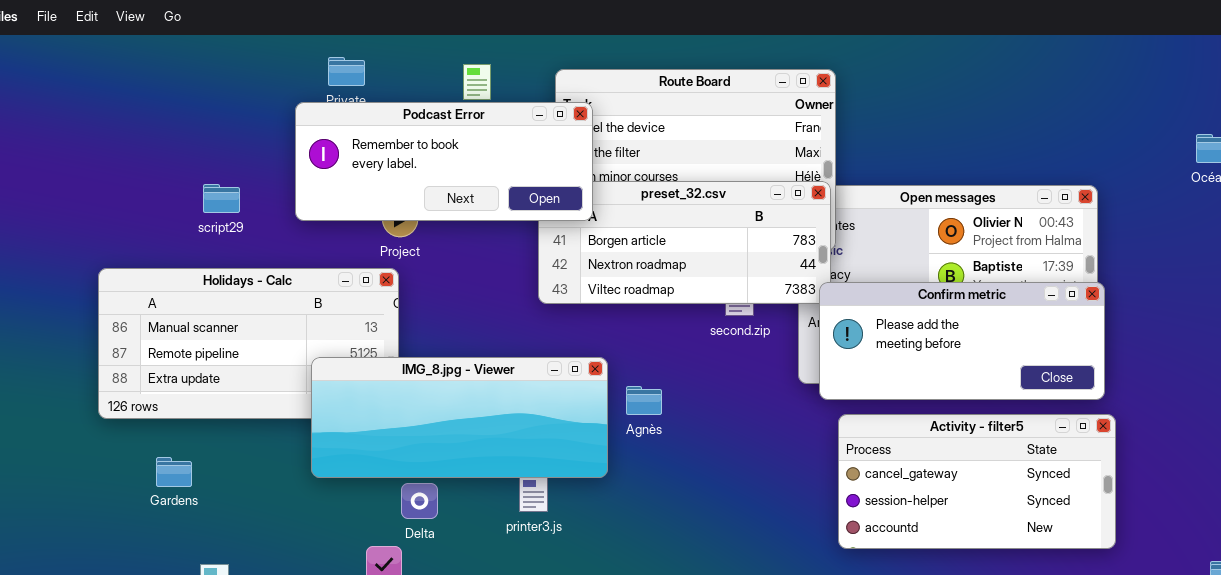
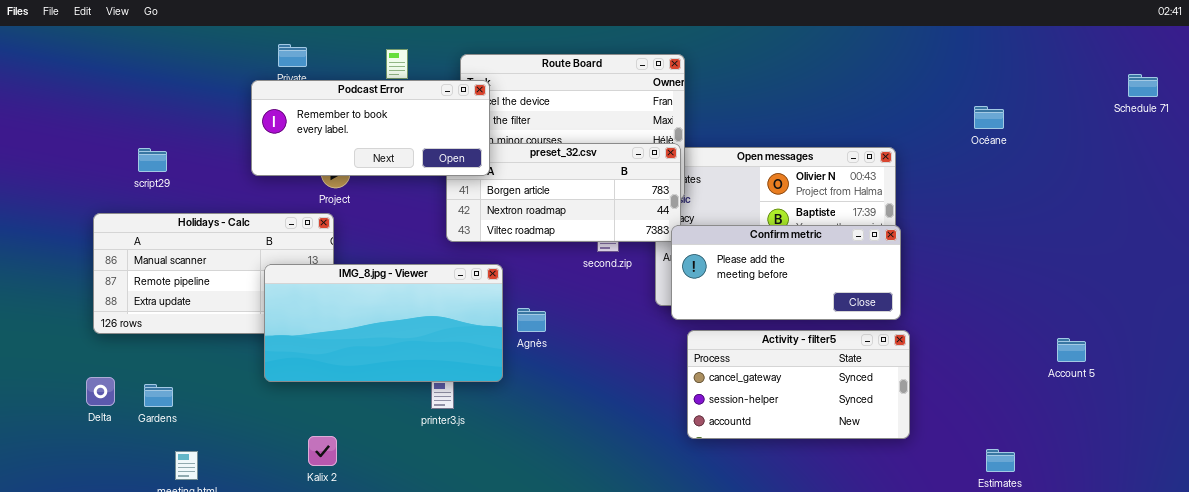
script29: [203,184,240,213] -> [138,148,167,172], moved
IMG_8.jpg - Viewer: [311,357,608,478] -> [264,264,503,382], resized
Gardens: [156,457,192,487] -> [144,384,173,407], moved
Delta: [401,483,438,519] -> [86,377,115,406], moved

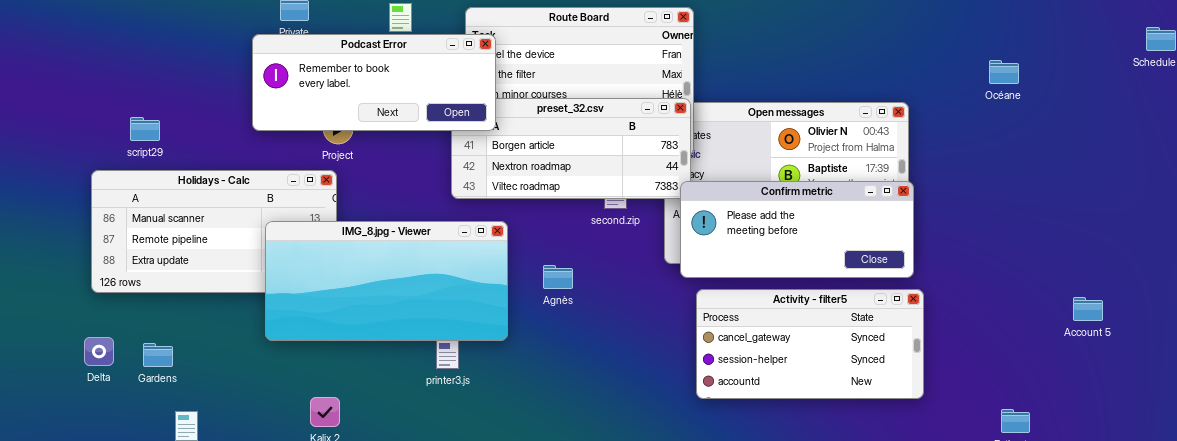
script29: [138,148,167,172] -> [130,117,160,141], moved
Agnès: [517,308,546,332] -> [543,265,573,289], moved

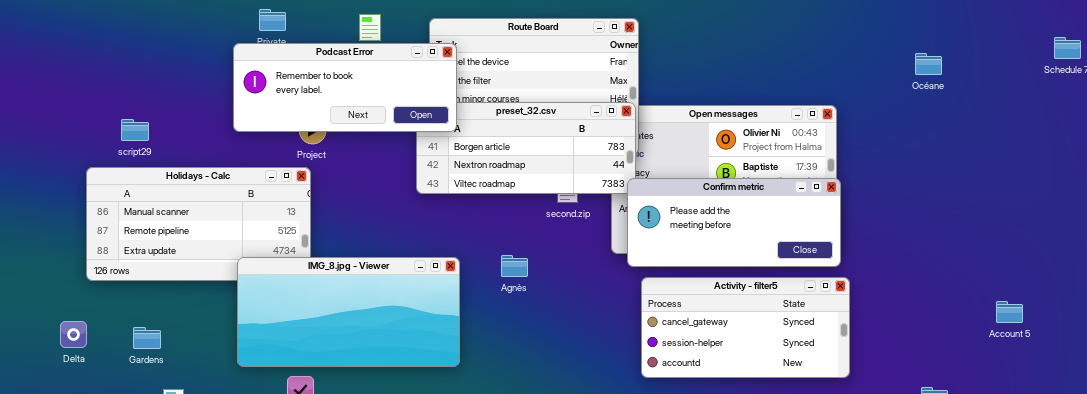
Océane: [989,60,1019,84] -> [915,53,942,75], moved
IMG_8.jpg - Viewer: [265,221,508,341] -> [237,257,460,367], moved
Account 5: [1073,297,1103,321] -> [996,301,1023,323], moved
Delta: [84,337,114,366] -> [60,321,87,348], moved

